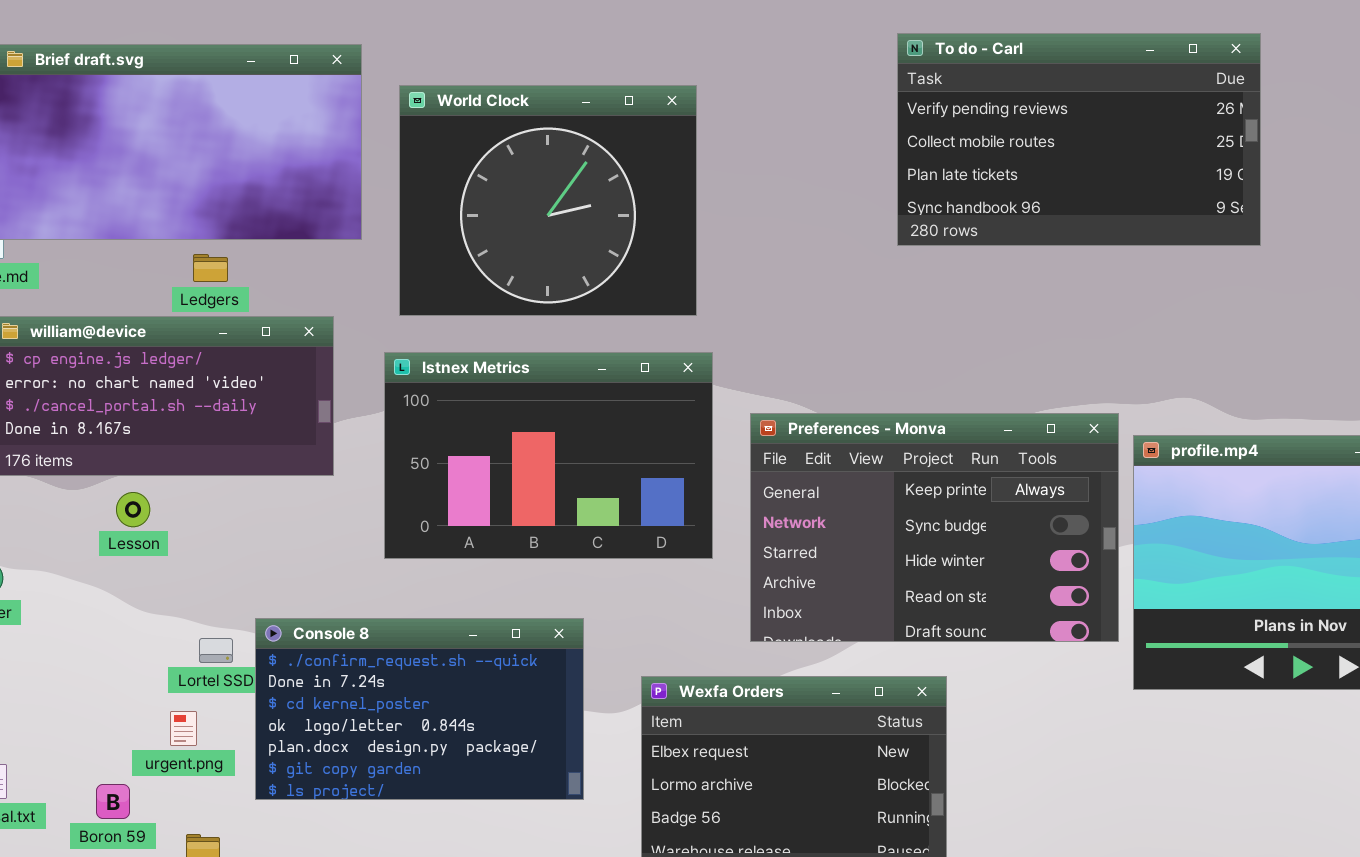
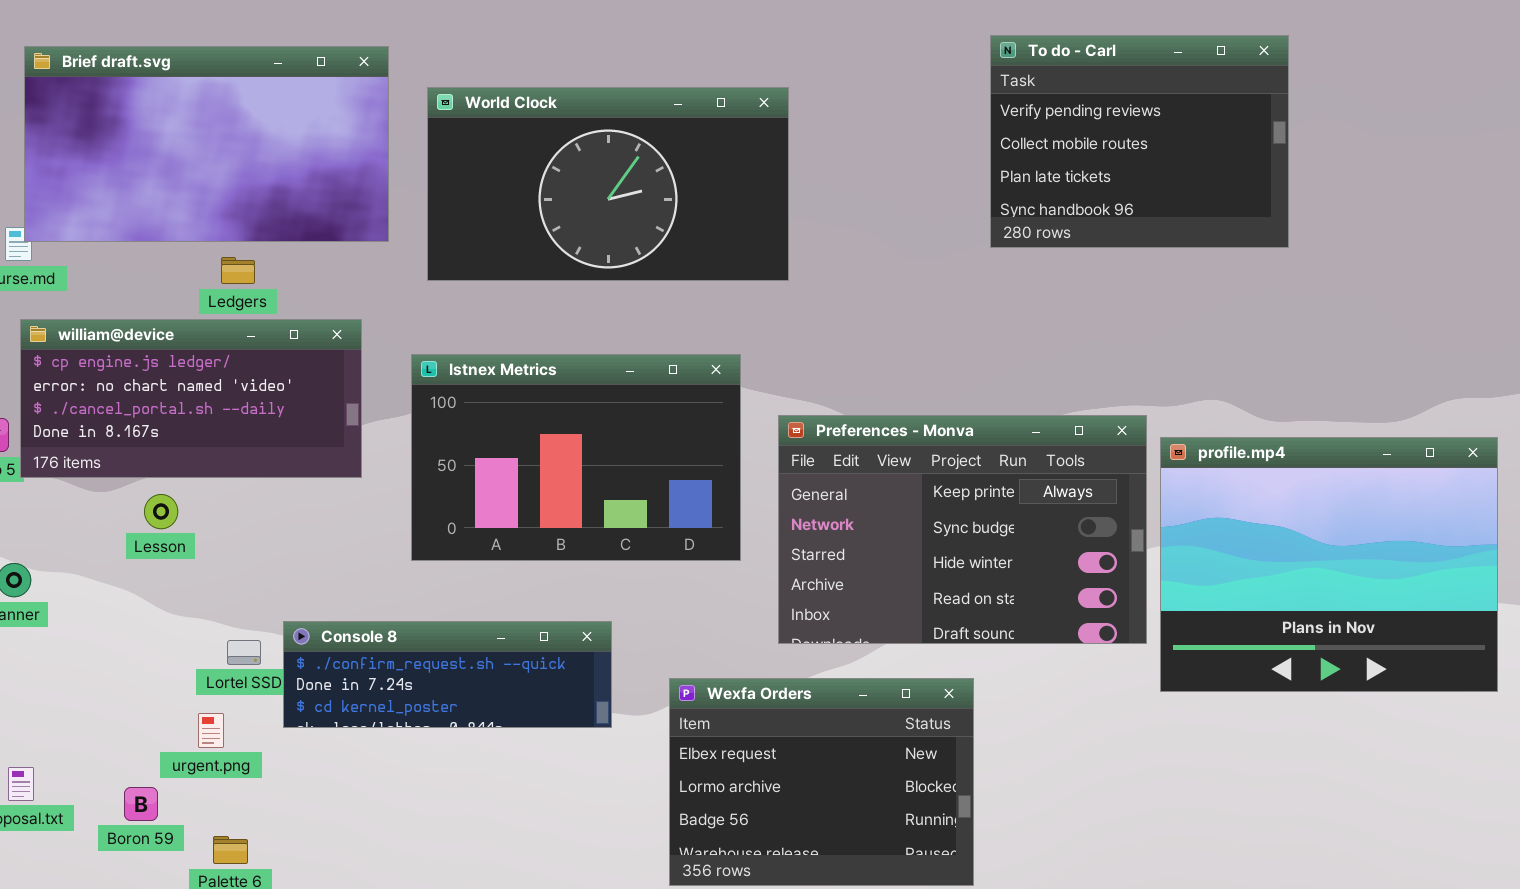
To do - Carl: [897,33,1261,246] -> [990,35,1289,248], resized
World Clock: [399,85,697,316] -> [427,87,789,281], resized
Console 8: [255,618,584,800] -> [283,621,612,728], resized

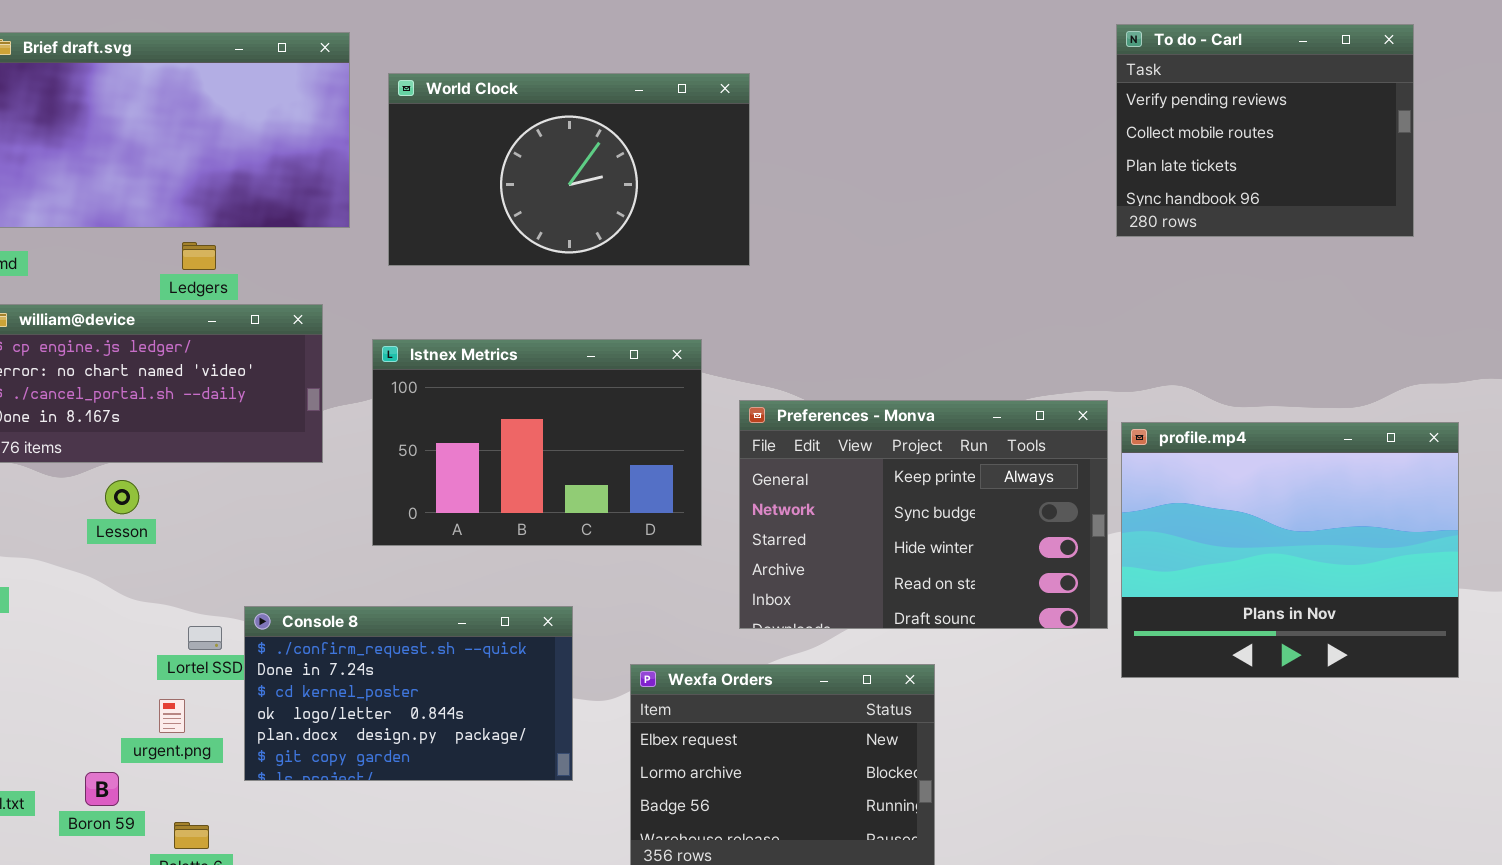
To do - Carl: [990,35,1289,248] -> [1116,24,1414,237], moved
Console 8: [283,621,612,728] -> [244,606,573,781], resized

